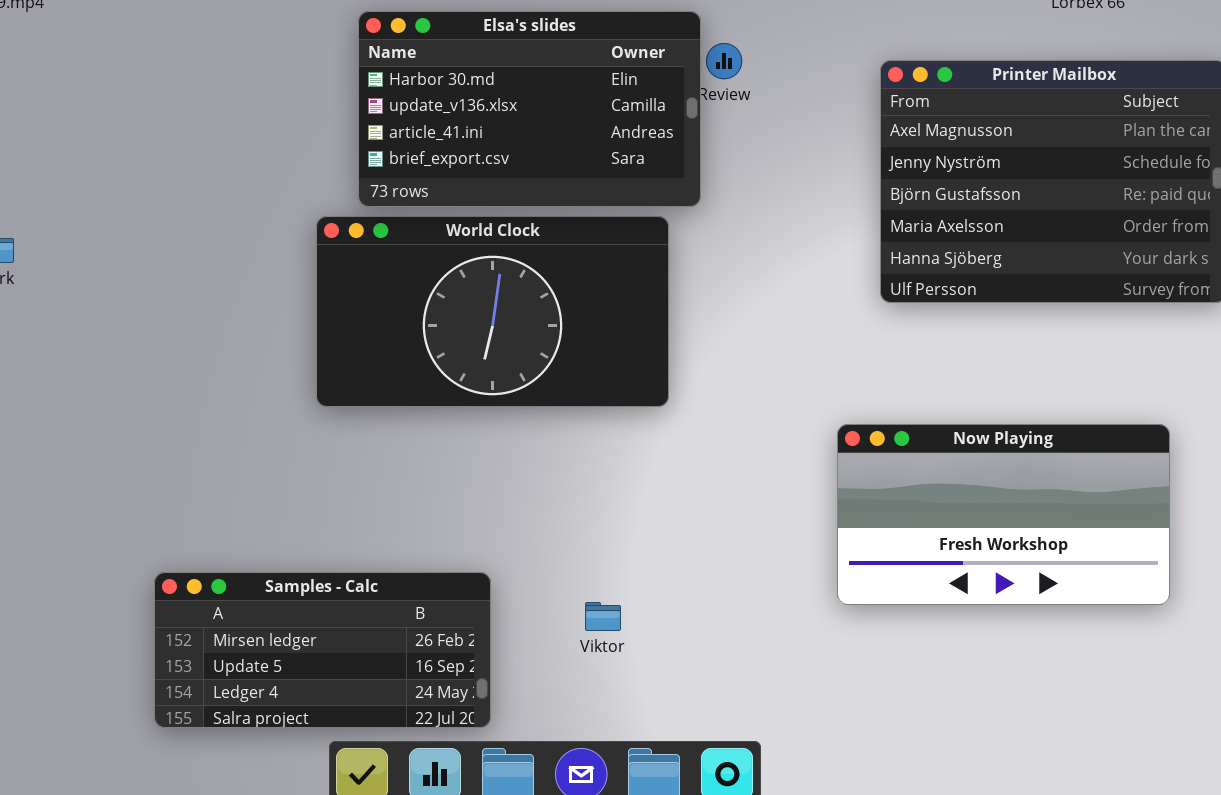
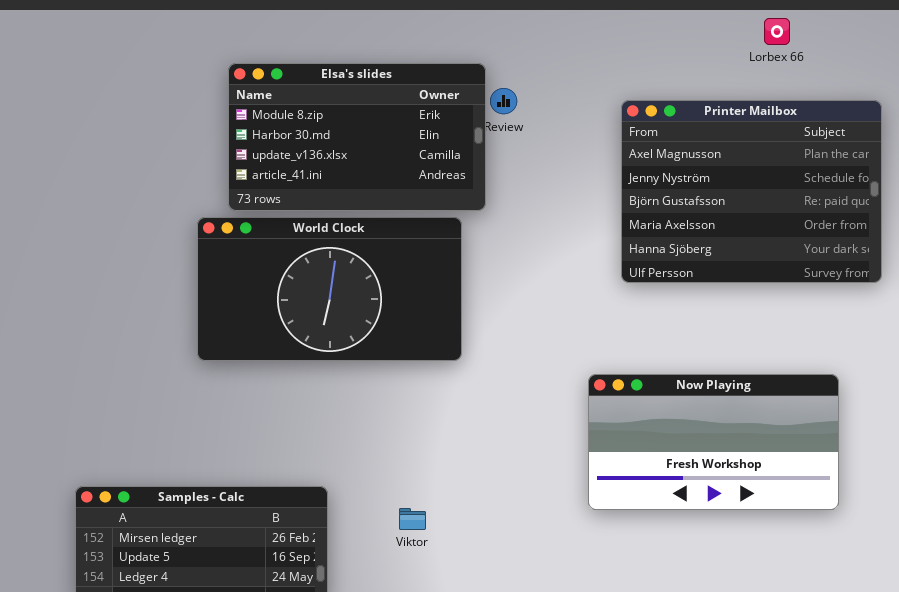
Elsa's slides: [358,11,701,207] -> [228,63,486,211], scrolled up 1 row

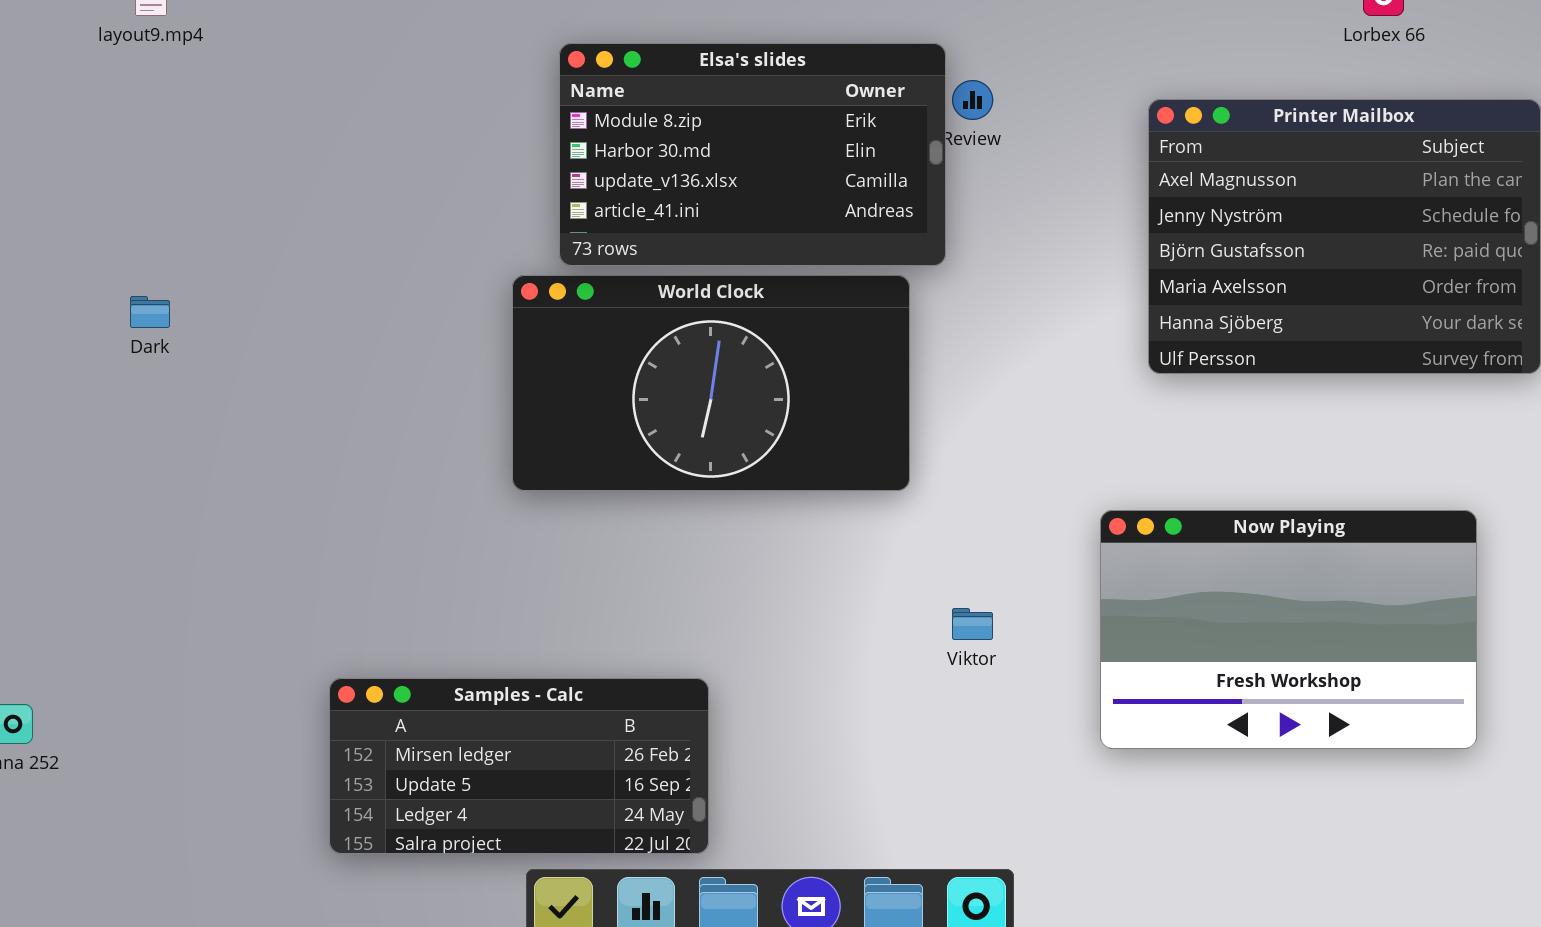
Now Playing: [588,374,839,510] -> [1100,510,1477,749], resized
Viktor: [399,508,426,530] -> [952,608,993,640], moved

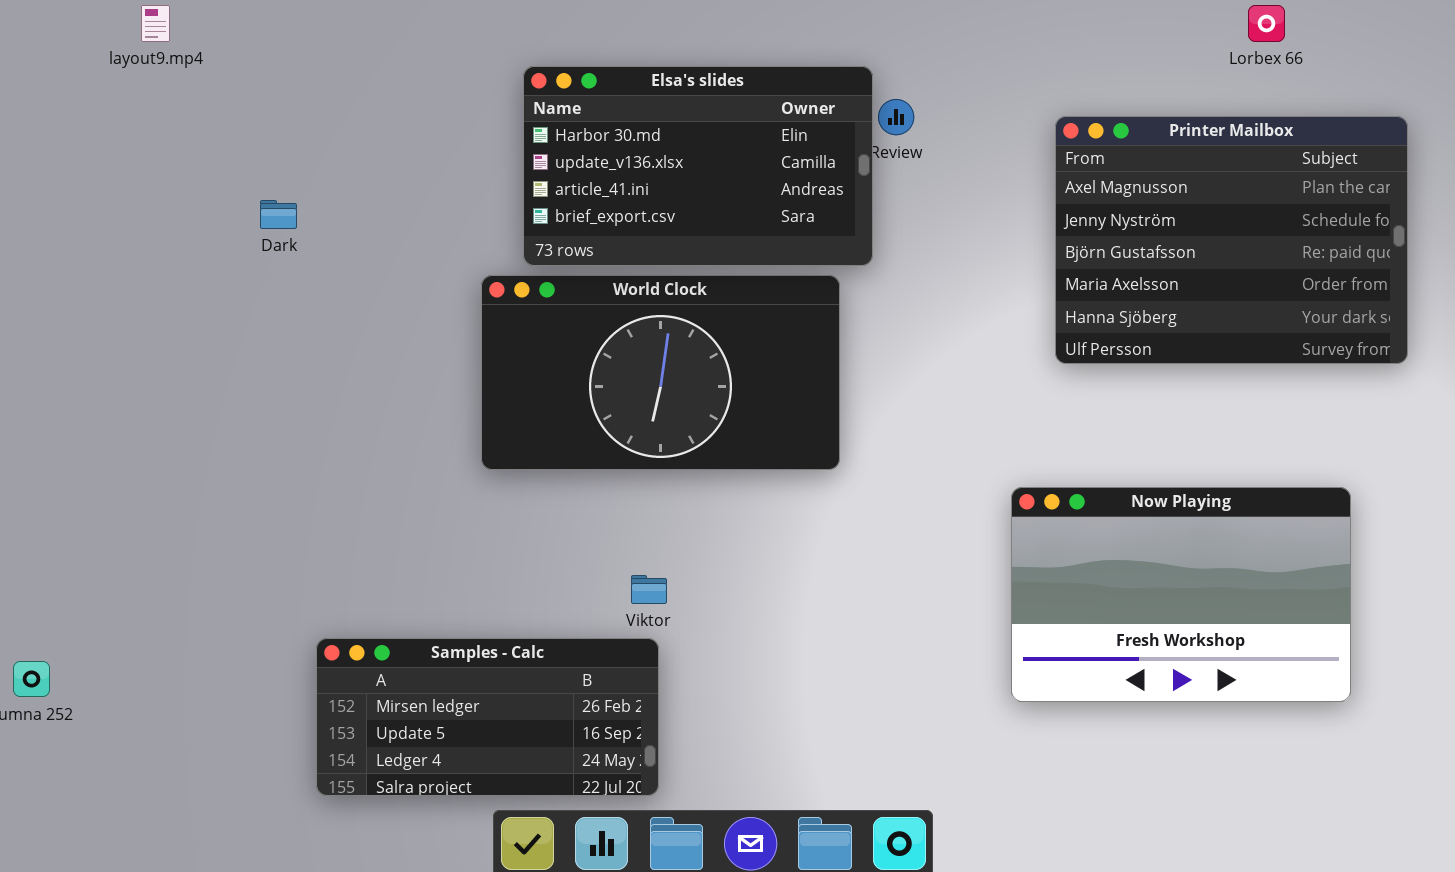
Elsa's slides: [559,43,946,266] -> [523,66,873,266], scrolled down 1 row
Dark: [130,296,170,328] -> [260,200,297,229], moved
Viktor: [952,608,993,640] -> [631,575,667,604], moved

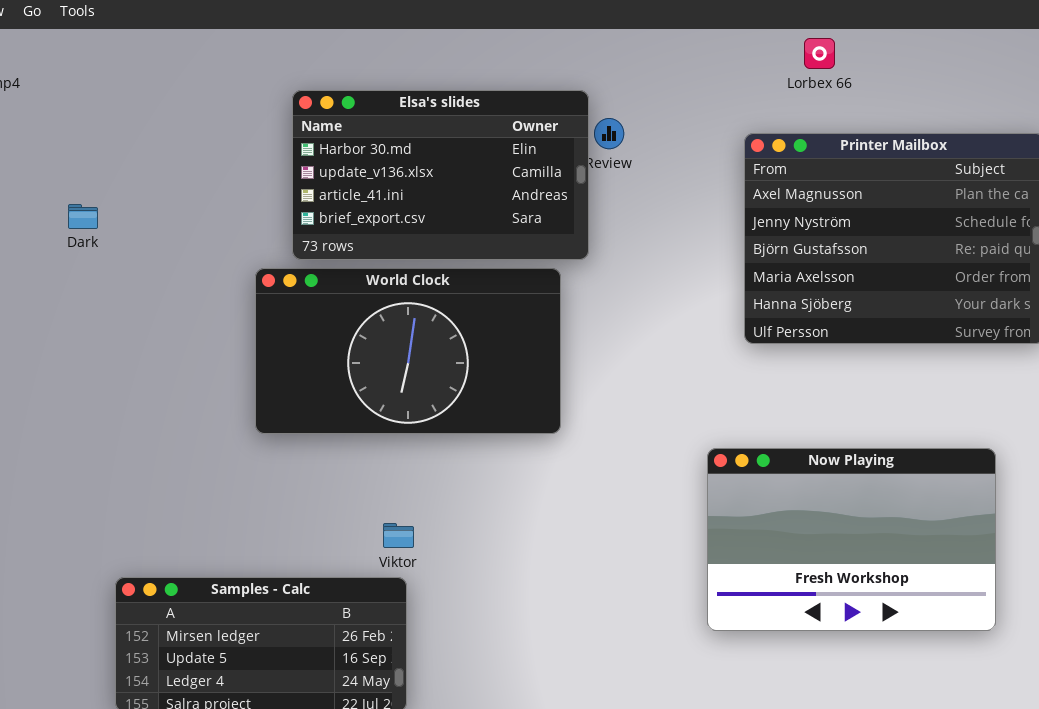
Lorbex 66: [1248,5,1285,42] -> [804,38,835,69], moved

